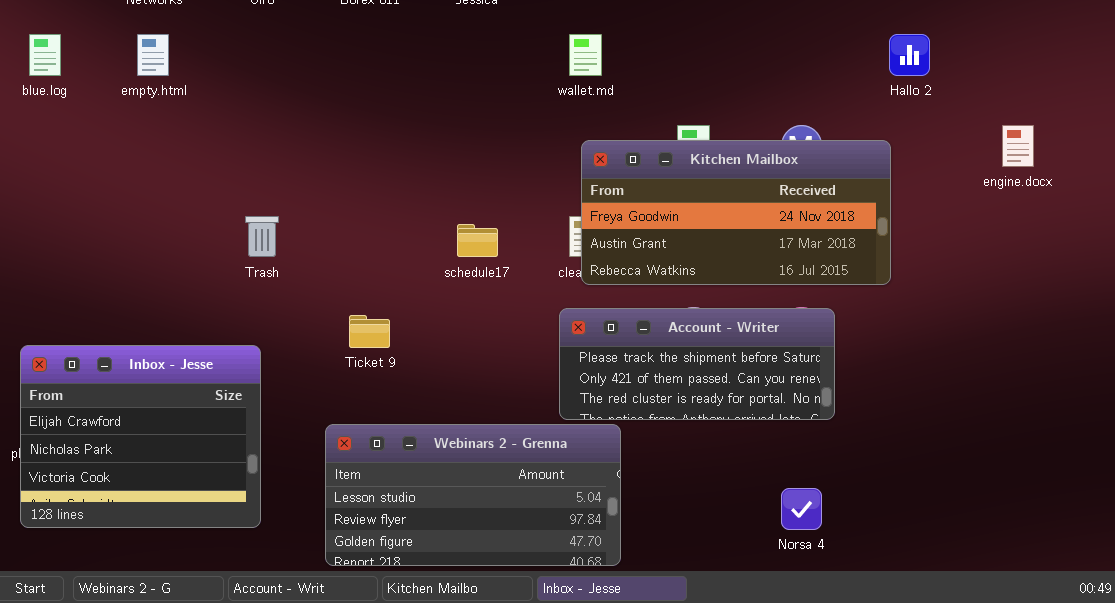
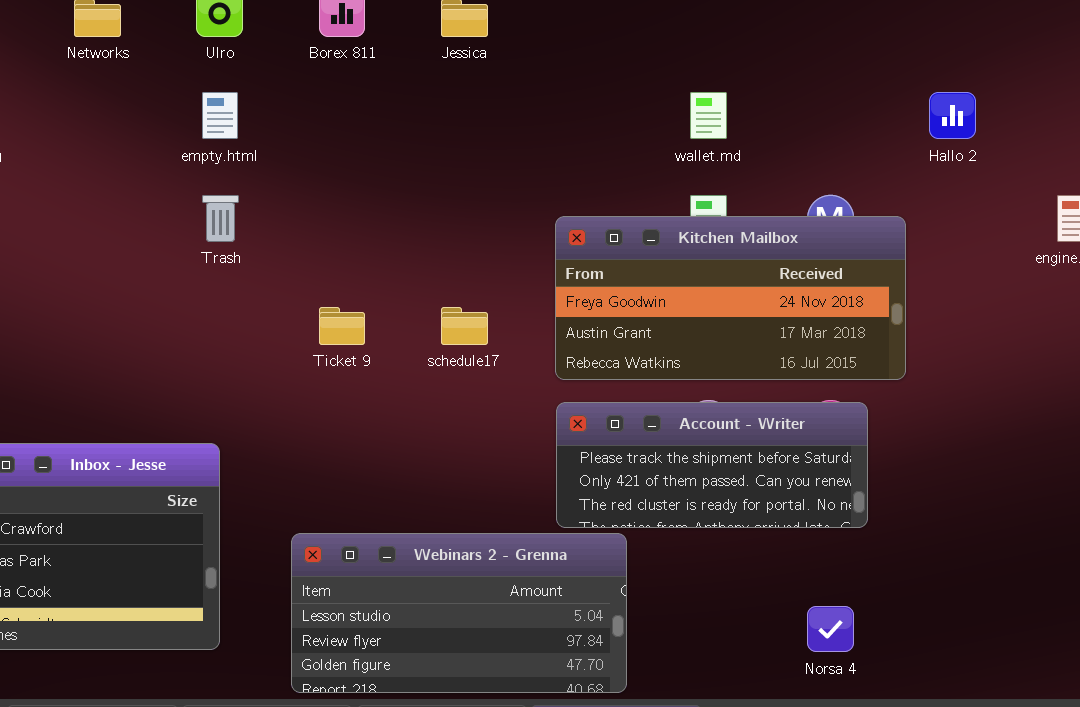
empty.html: [137,34,169,76] -> [202,92,238,139], moved
wallet.md: [569,34,602,76] -> [690,92,727,139], moved
Kitchen Mailbox: [581,140,891,285] -> [555,216,906,380], moved
Trash: [245,216,279,257] -> [202,195,239,242], moved
Ticket 9: [349,315,390,348] -> [319,307,365,345], moved

